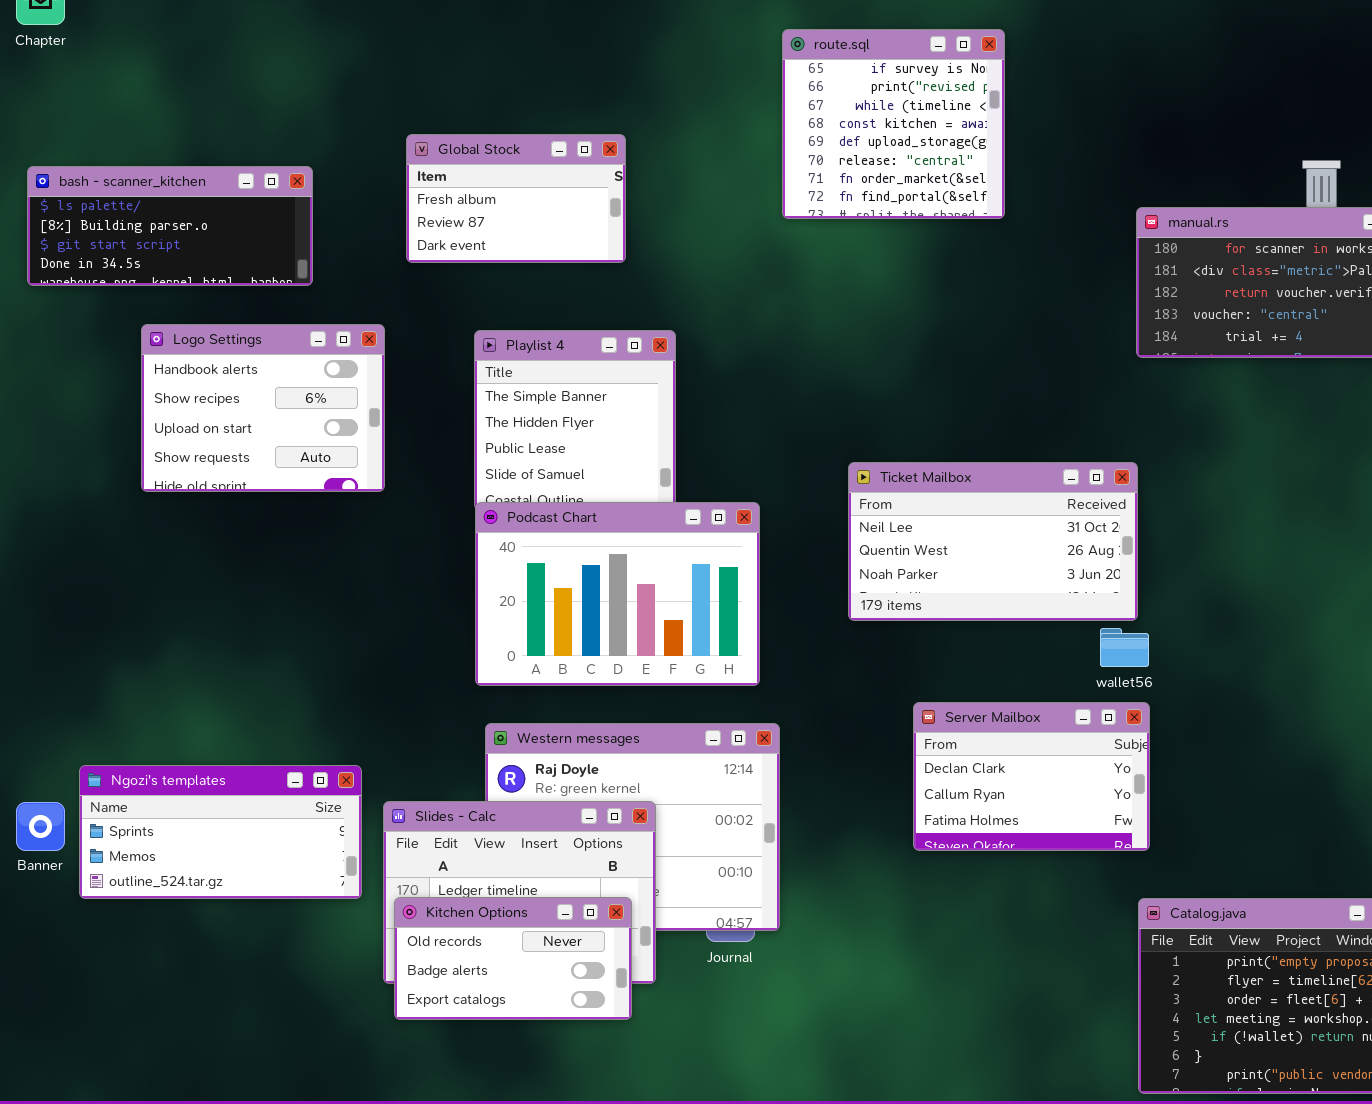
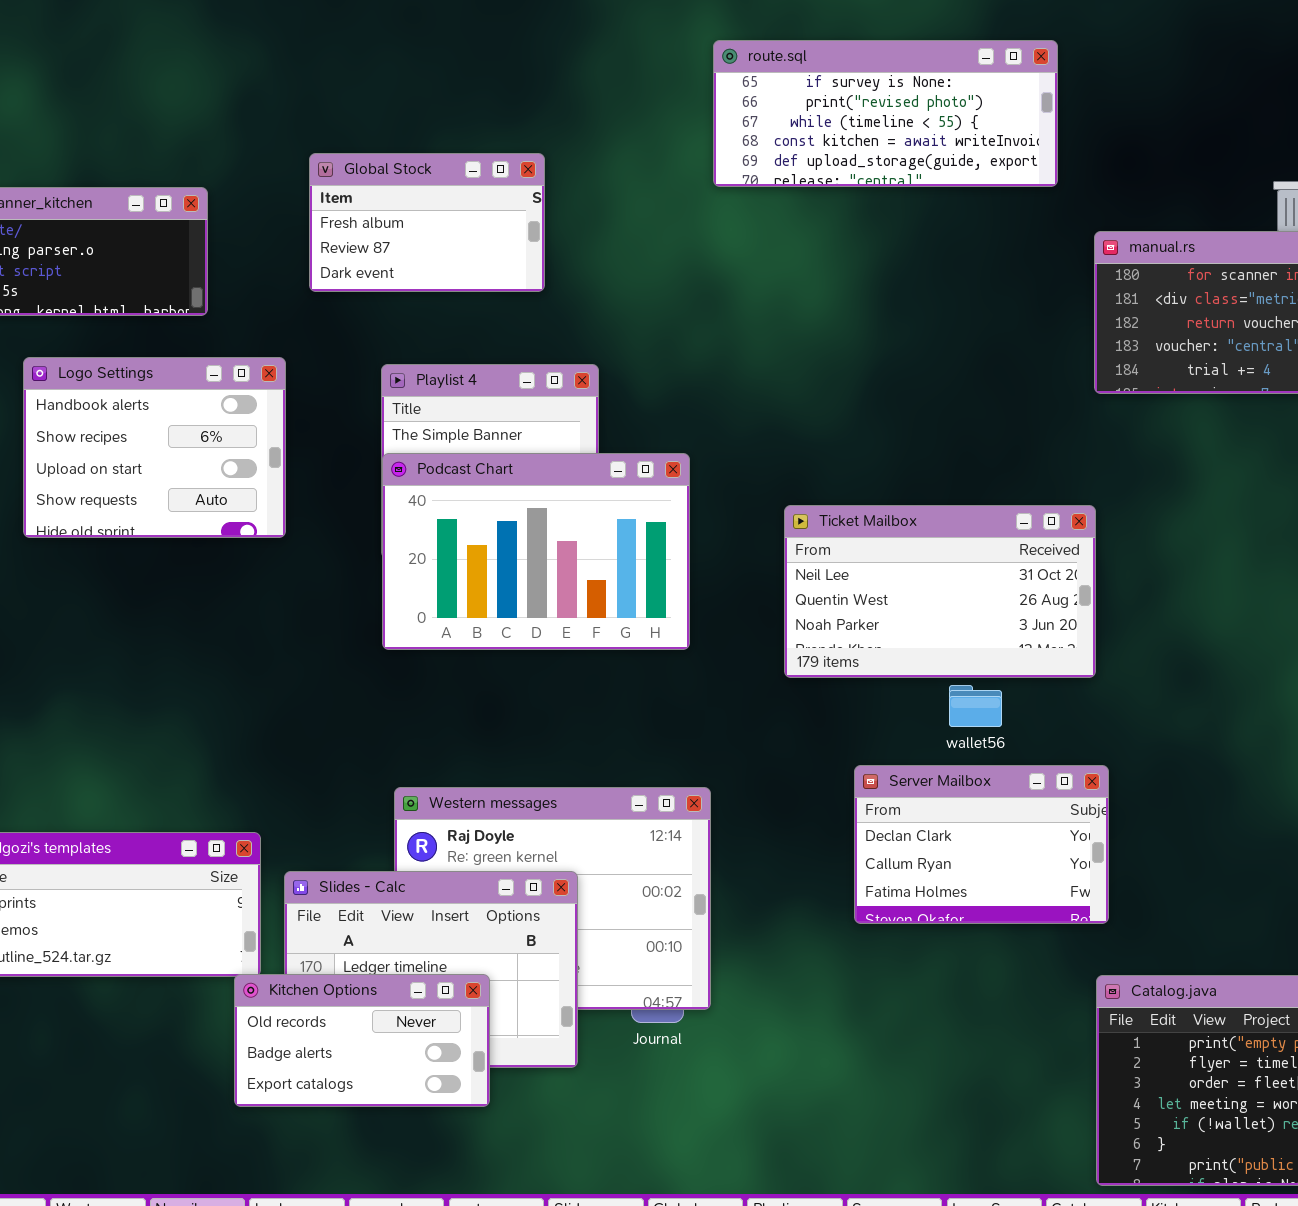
route.sql: [782,29,1005,219] -> [713,40,1058,187], resized
Podcast Chart: [475,502,760,686] -> [382,453,690,650], moved
wallet56: [1100,628,1149,667] -> [949,685,1002,727], moved
Kitchen Options: [394,897,632,1020] -> [234,974,490,1107], moved

